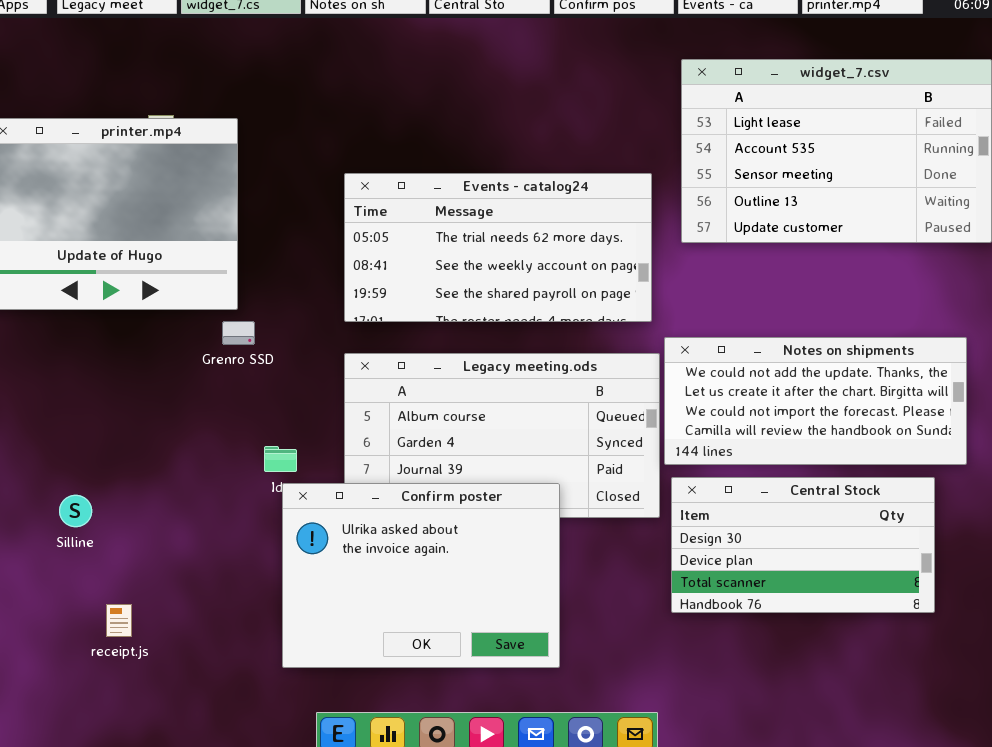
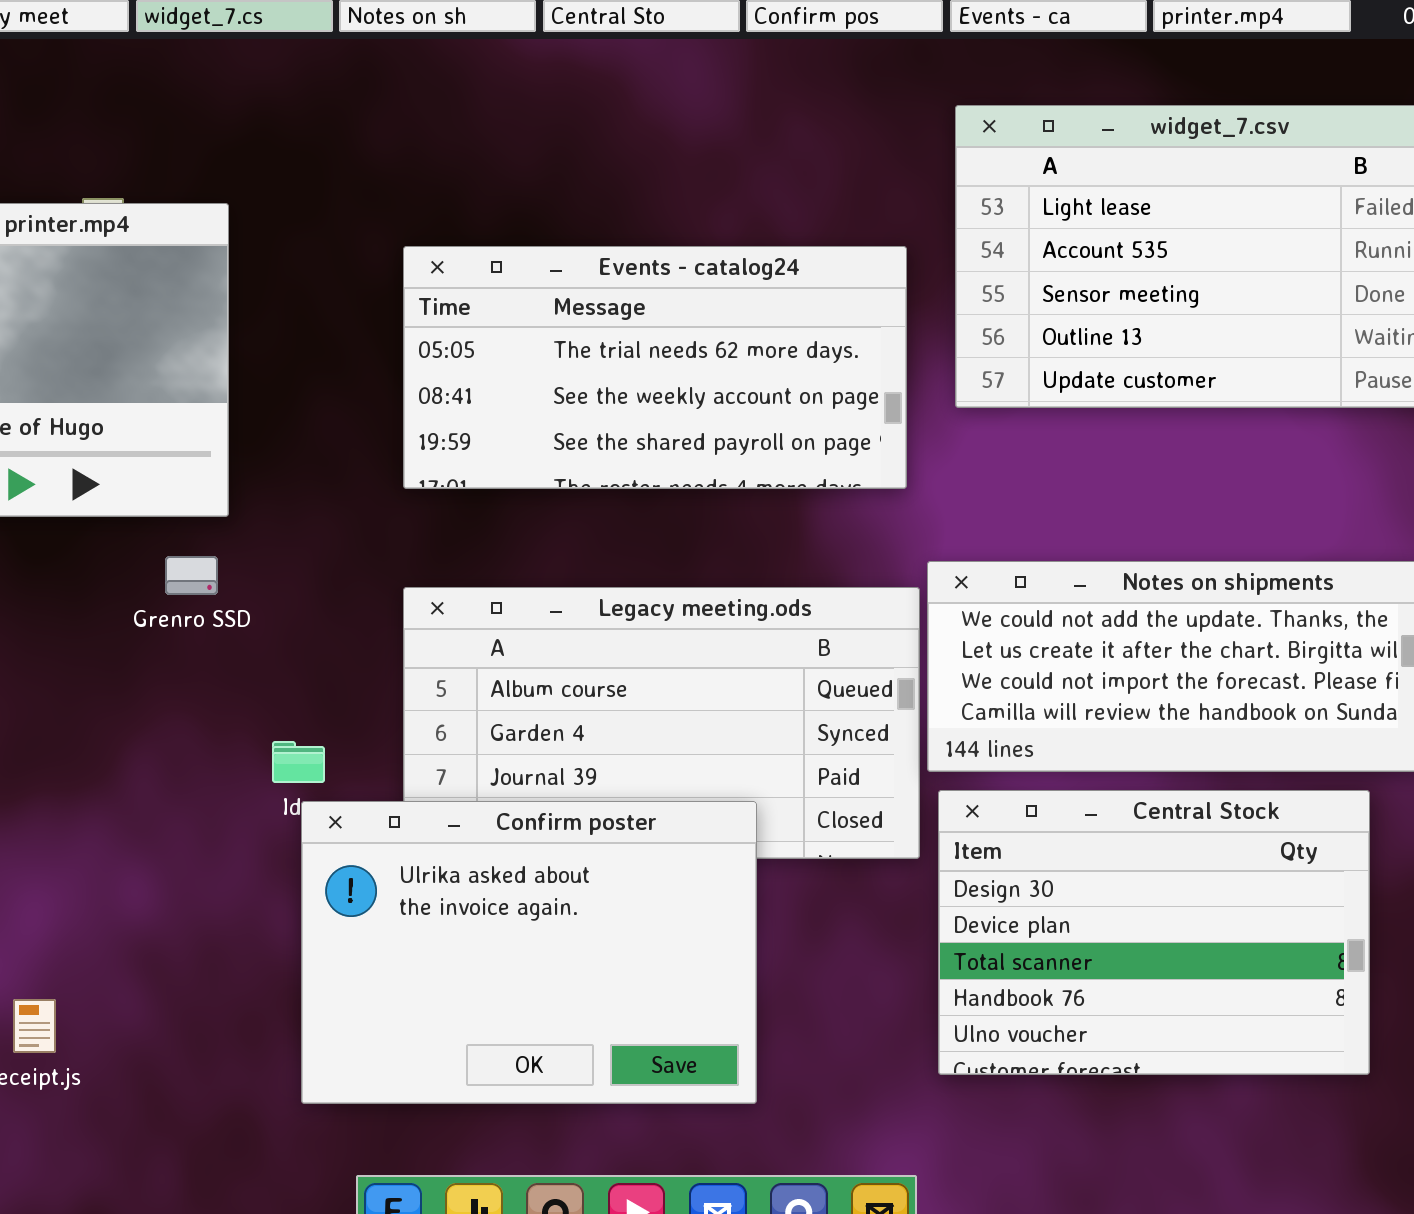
Events - catalog24: [344,173,652,322] -> [403,246,907,489], moved
Grenro SSD: [222,321,255,345] -> [165,556,218,595], moved
Central Stock: [671,477,935,613] -> [938,790,1370,1075], resized

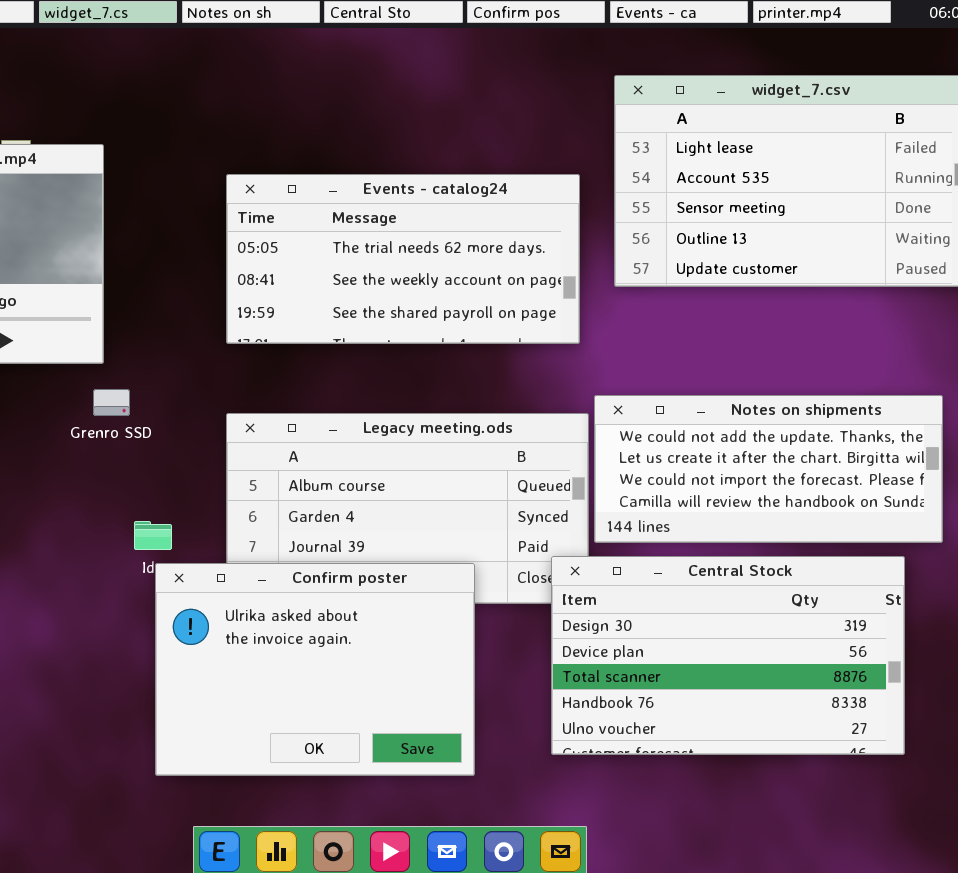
Grenro SSD: [165,556,218,595] -> [93,389,130,416], moved
Central Stock: [938,790,1370,1075] -> [551,556,905,755], resized

